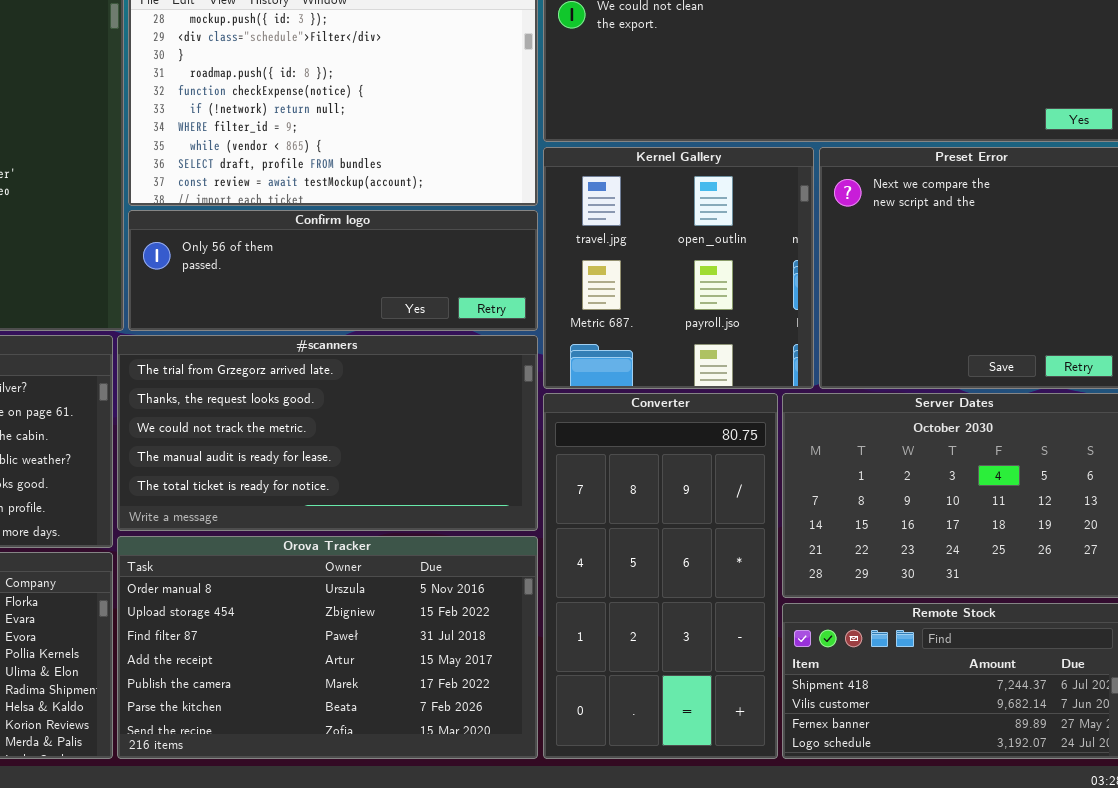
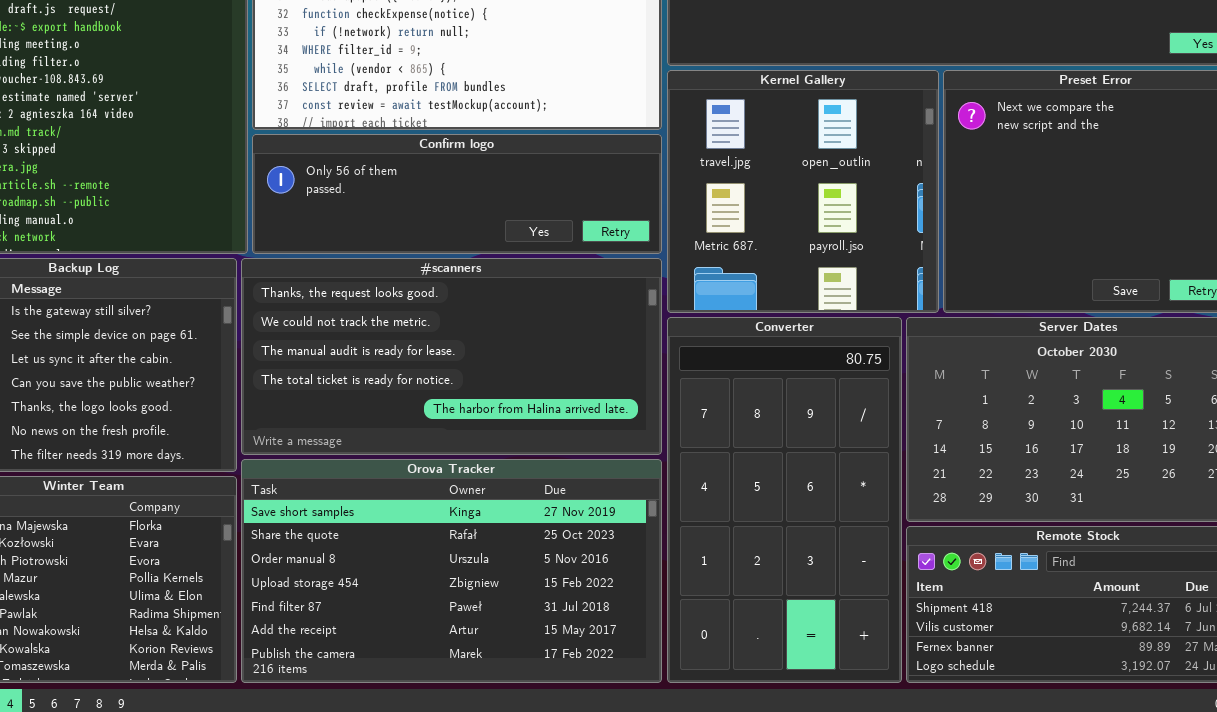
#scanners: [117,335,538,531] -> [241,258,662,455], scrolled down 1 row
Orova Tracker: [117,536,538,759] -> [241,459,662,683], scrolled up 2 rows

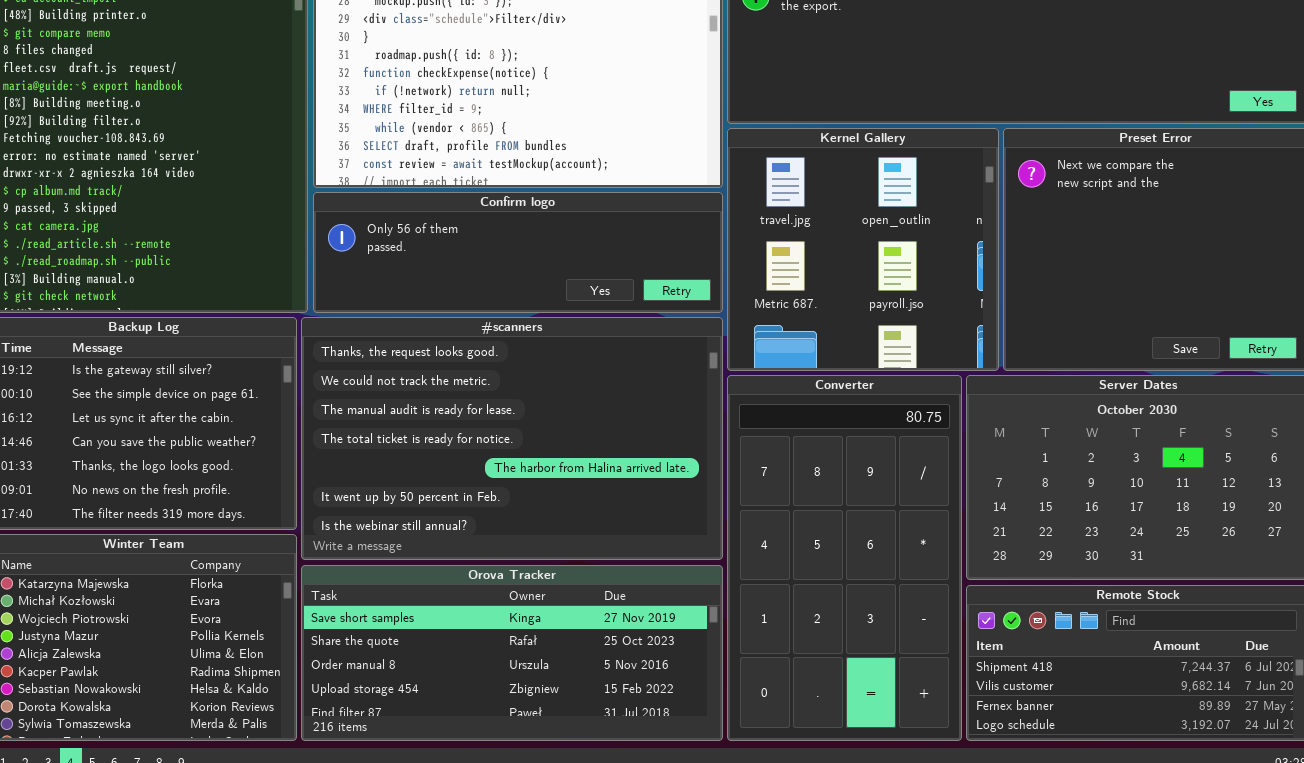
#scanners: [241,258,662,455] -> [301,317,723,560], resized
Orova Tracker: [241,459,662,683] -> [301,565,723,741], resized

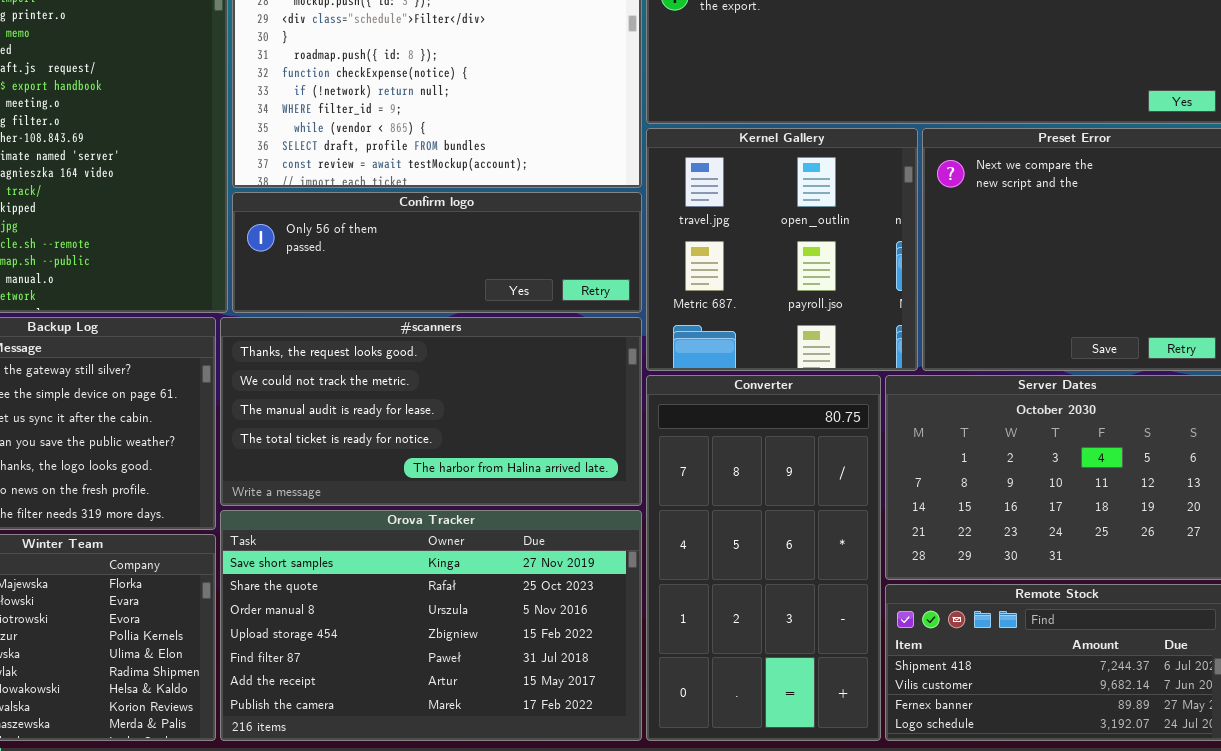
#scanners: [301,317,723,560] -> [220,317,642,506], resized
Orova Tracker: [301,565,723,741] -> [220,510,642,741], resized

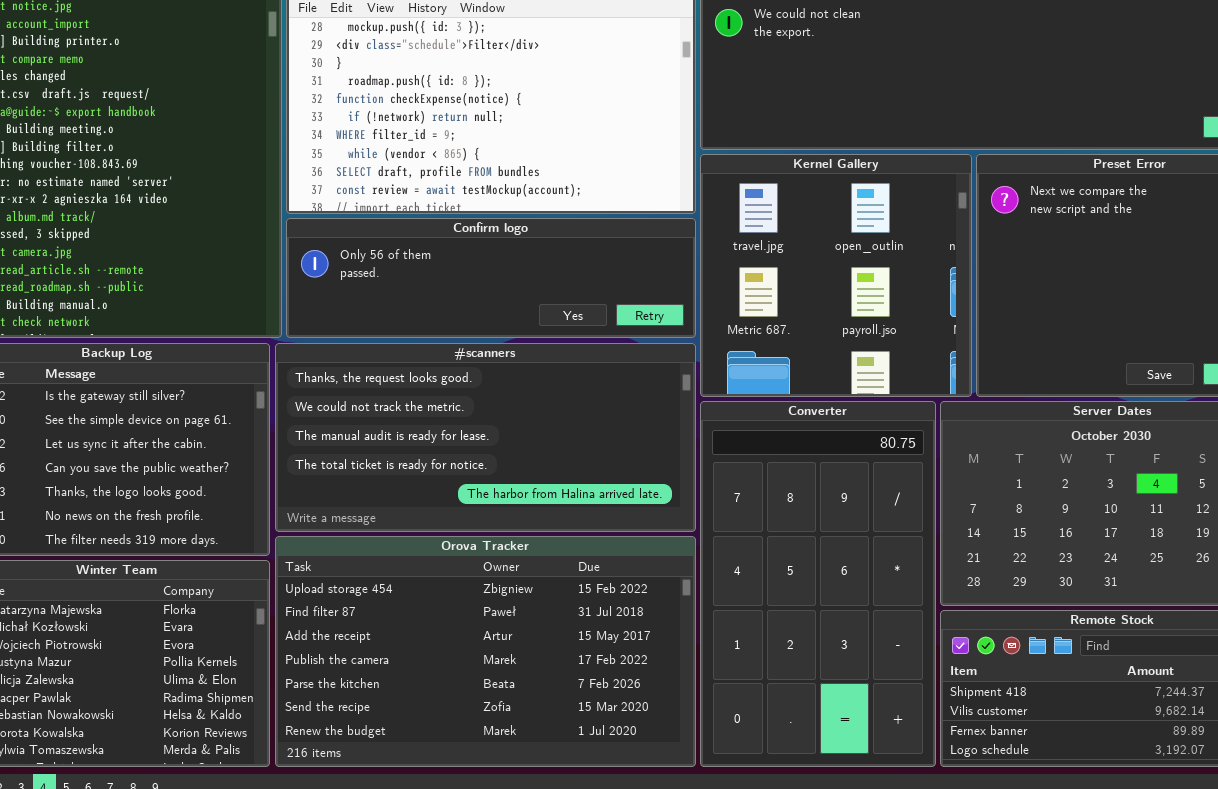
Orova Tracker: [220,510,642,741] -> [275,536,696,767], scrolled down 3 rows

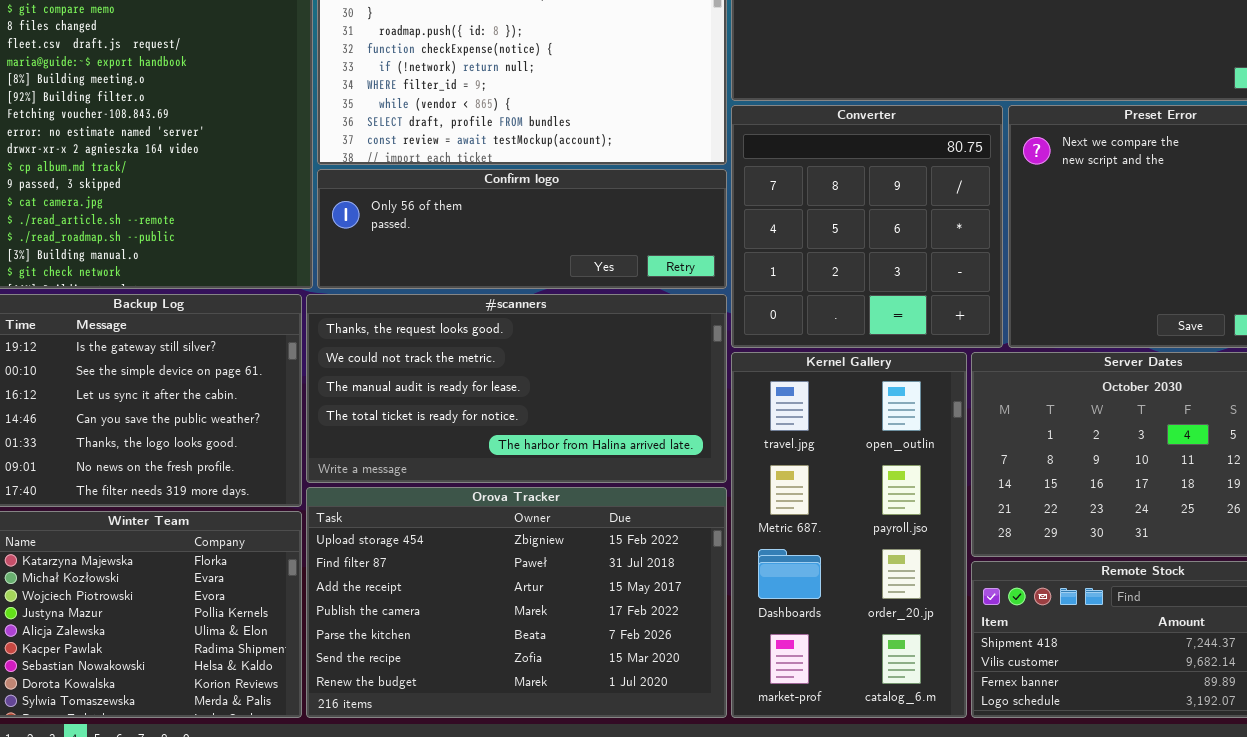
Kernel Gallery: [700,154,972,397] -> [731,352,967,718], moved, resized
Converter: [700,401,936,767] -> [731,105,1003,348], moved, resized

